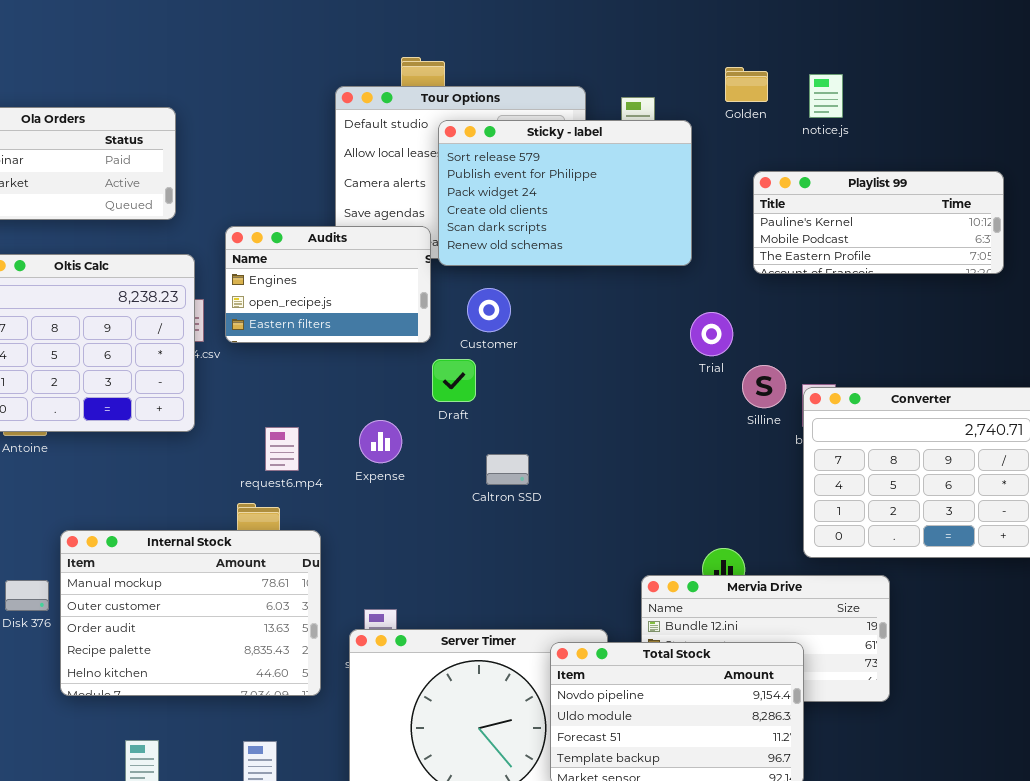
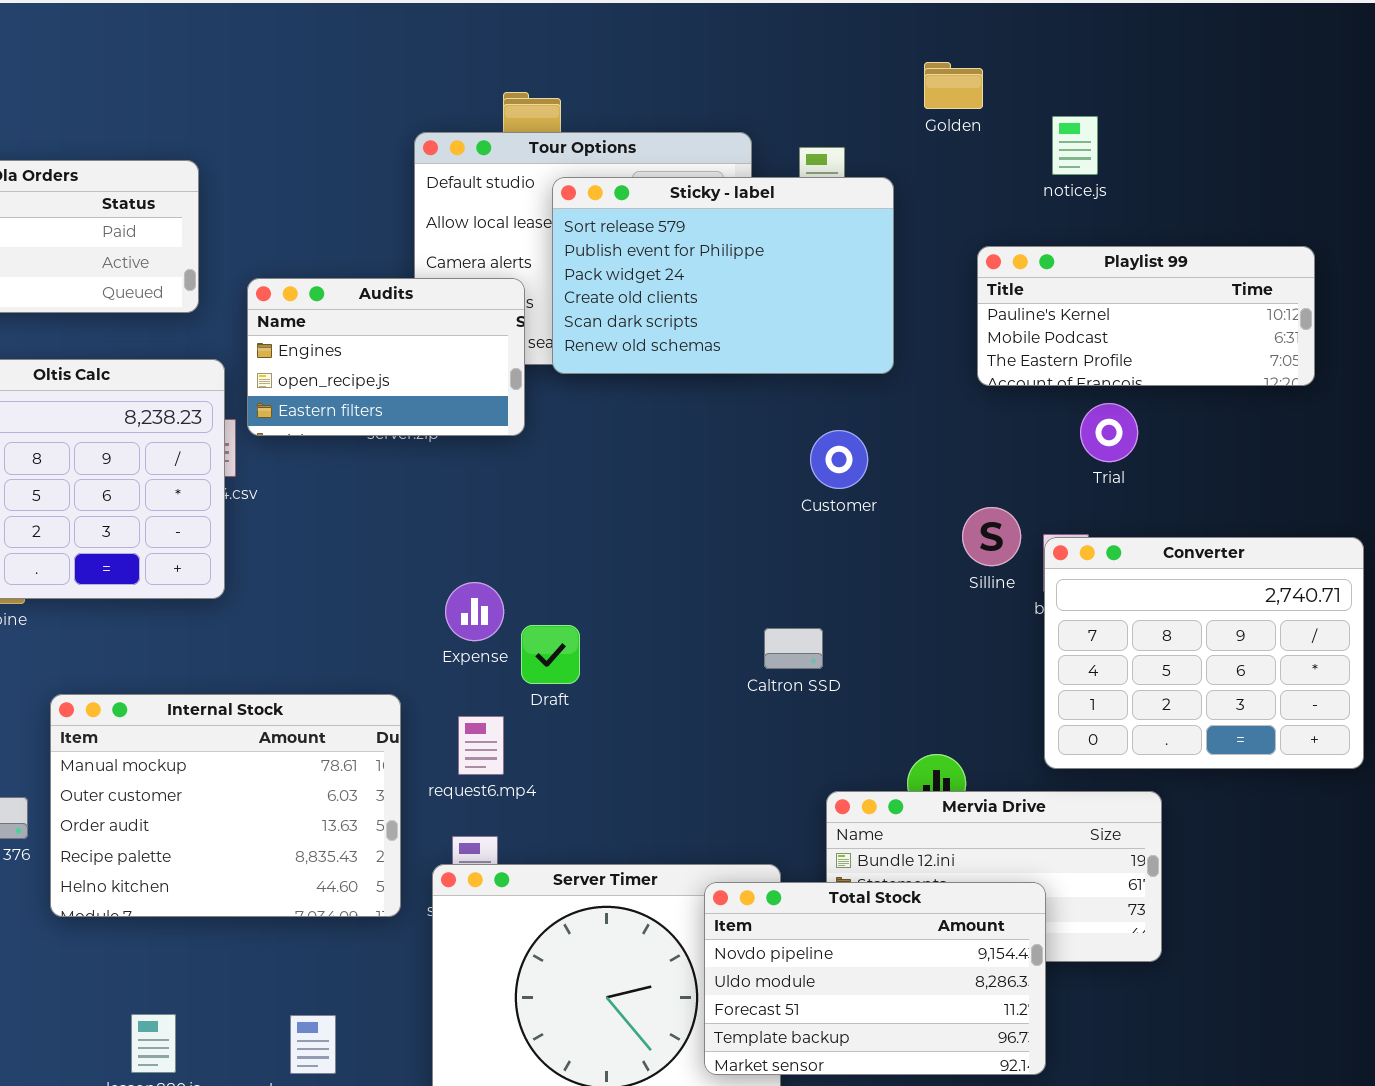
Golden: [725,67,768,102] -> [924,62,983,109], moved
Audits: [225,226,431,343] -> [247,278,525,436], moved
Customer: [467,288,511,332] -> [810,430,868,489], moved
Trial: [690,312,733,356] -> [1080,403,1138,462], moved
Draft: [432,359,476,402] -> [521,625,580,684], moved
request6.mp4: [265,427,299,471] -> [458,716,504,775], moved
Caltron SSD: [486,454,529,485] -> [764,628,823,669], moved
Internal Stock: [60,530,321,696] -> [50,694,401,917], moved

